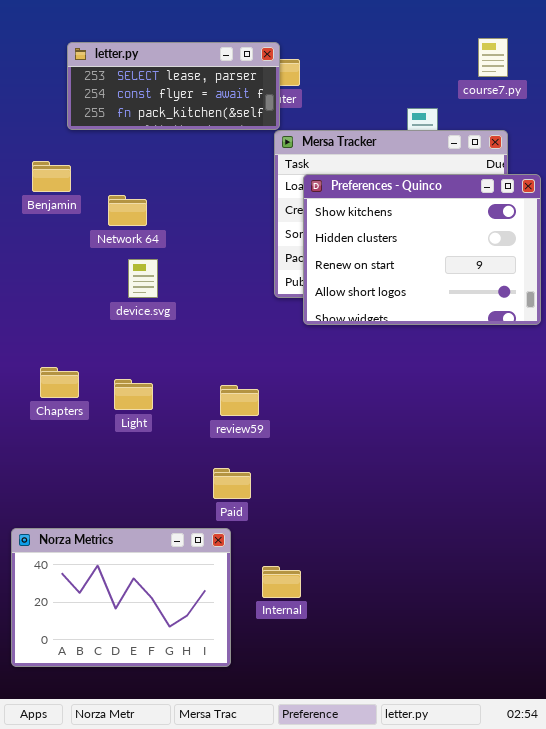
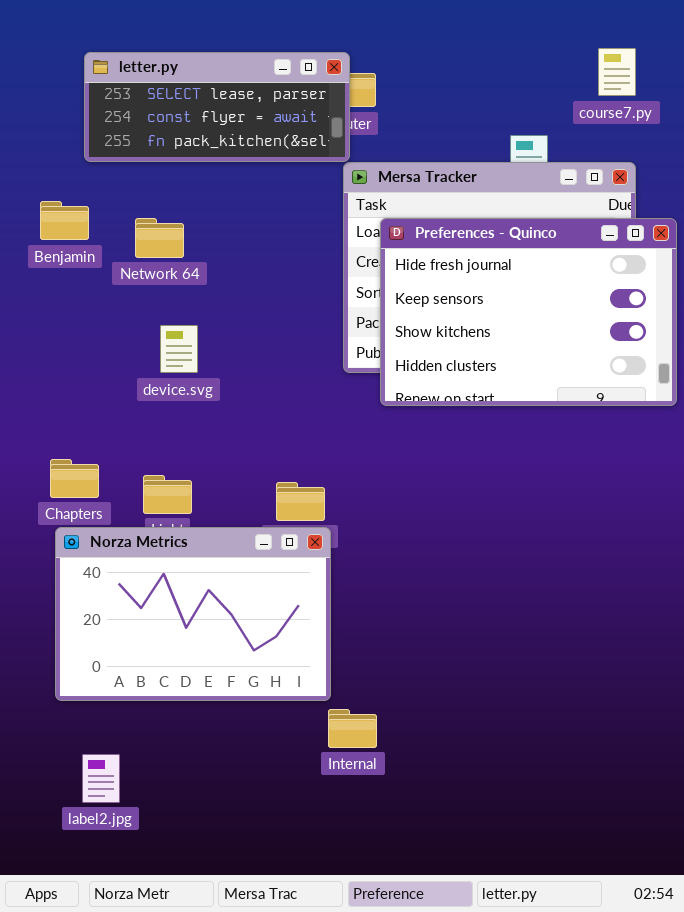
Preferences - Quinco: [303,174,541,325] -> [380,218,677,406], scrolled up 2 rows
Network 64: [108,195,147,226] -> [135,218,184,258], moved
Norza Metrics: [11,528,231,667] -> [55,527,331,701], moved

